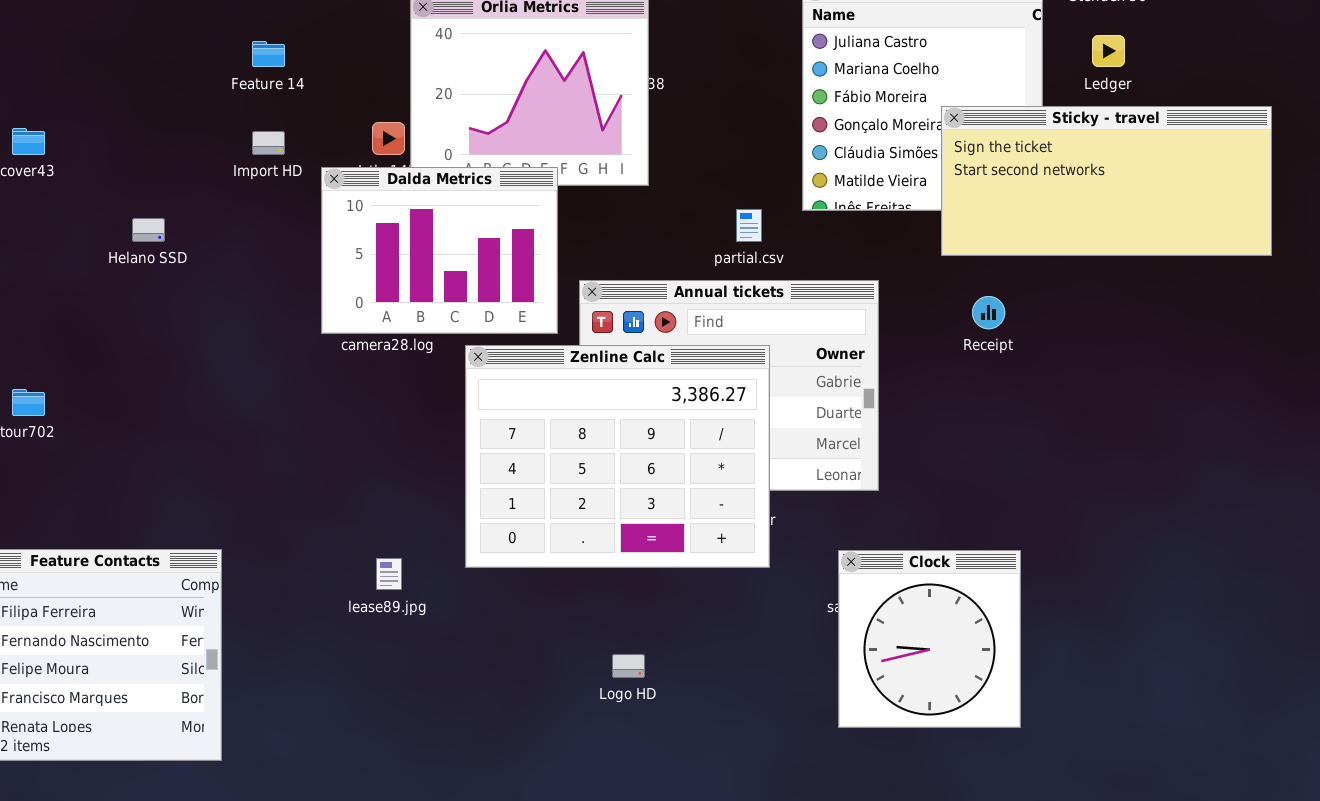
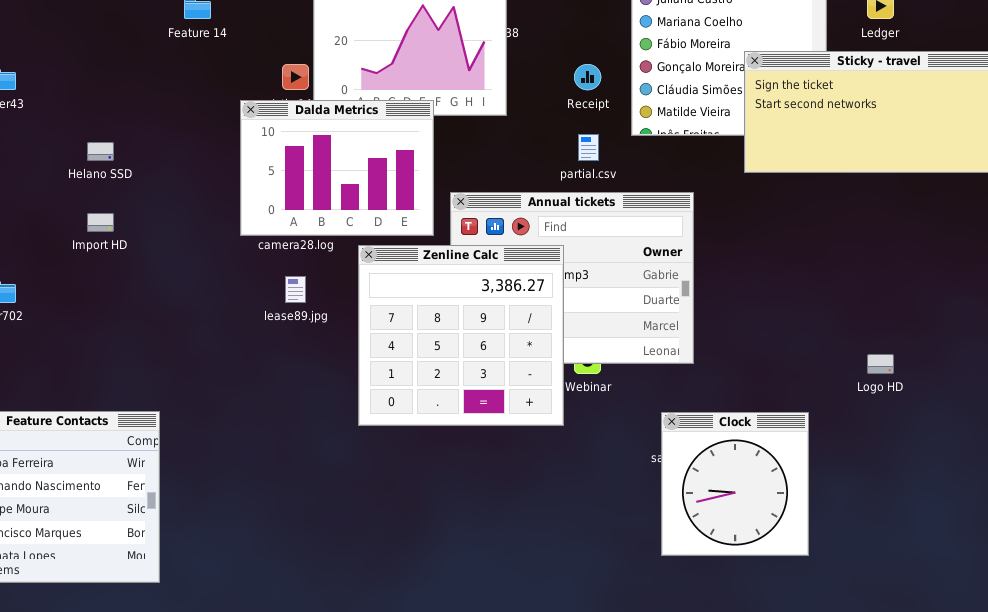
Import HD: [252,131,285,155] -> [87,213,114,232], moved
Receipt: [972,296,1005,329] -> [574,64,601,90], moved
Zenline Calc: [465,345,770,568] -> [358,245,564,426], resized
lease89.jpg: [376,558,402,590] -> [285,276,306,303], moved
Logo HD: [612,654,645,678] -> [867,354,894,374], moved

